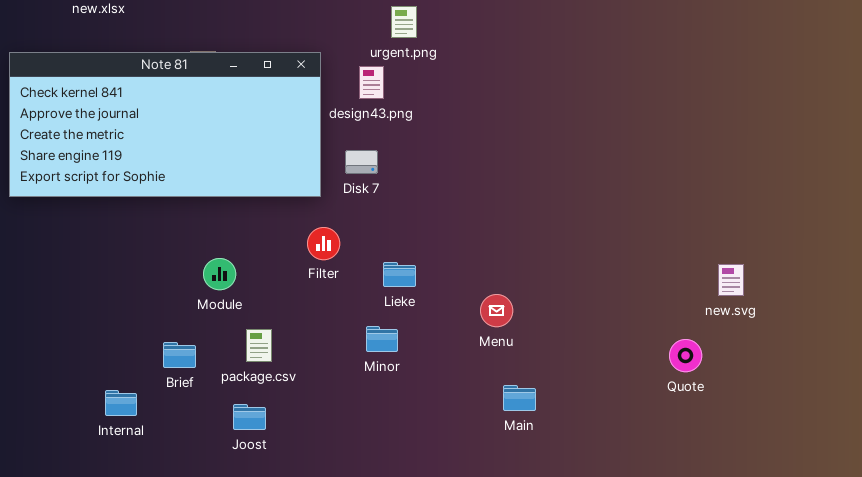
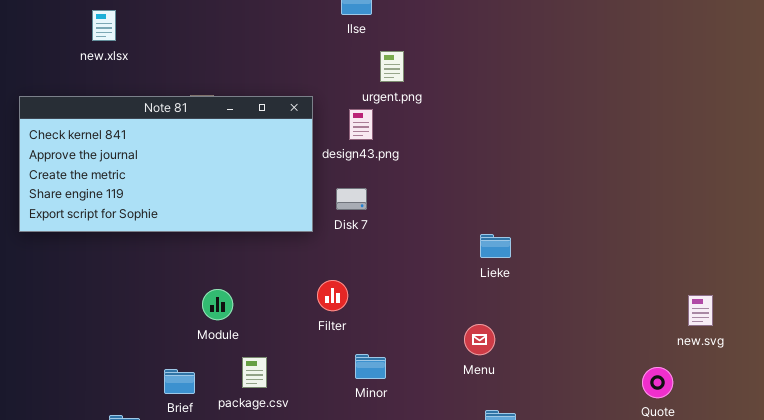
Filter: [307,227,340,260] -> [317,280,348,311], moved
Lieke: [383,262,416,287] -> [480,234,511,258], moved

